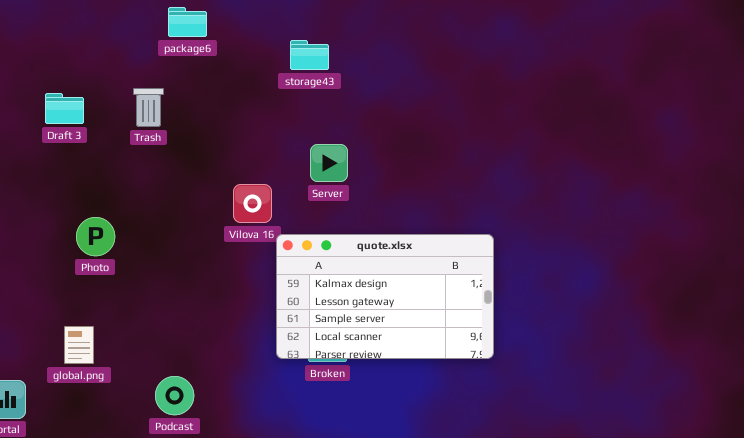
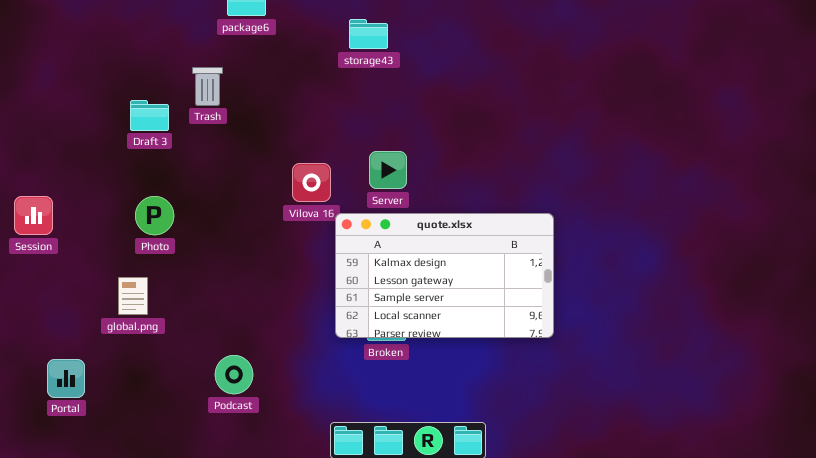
Draft 3: [45,93,84,124] -> [130,100,169,131], moved
Server: [310,144,348,182] -> [369,151,407,189], moved
global.png: [64,326,94,364] -> [118,277,148,315], moved

